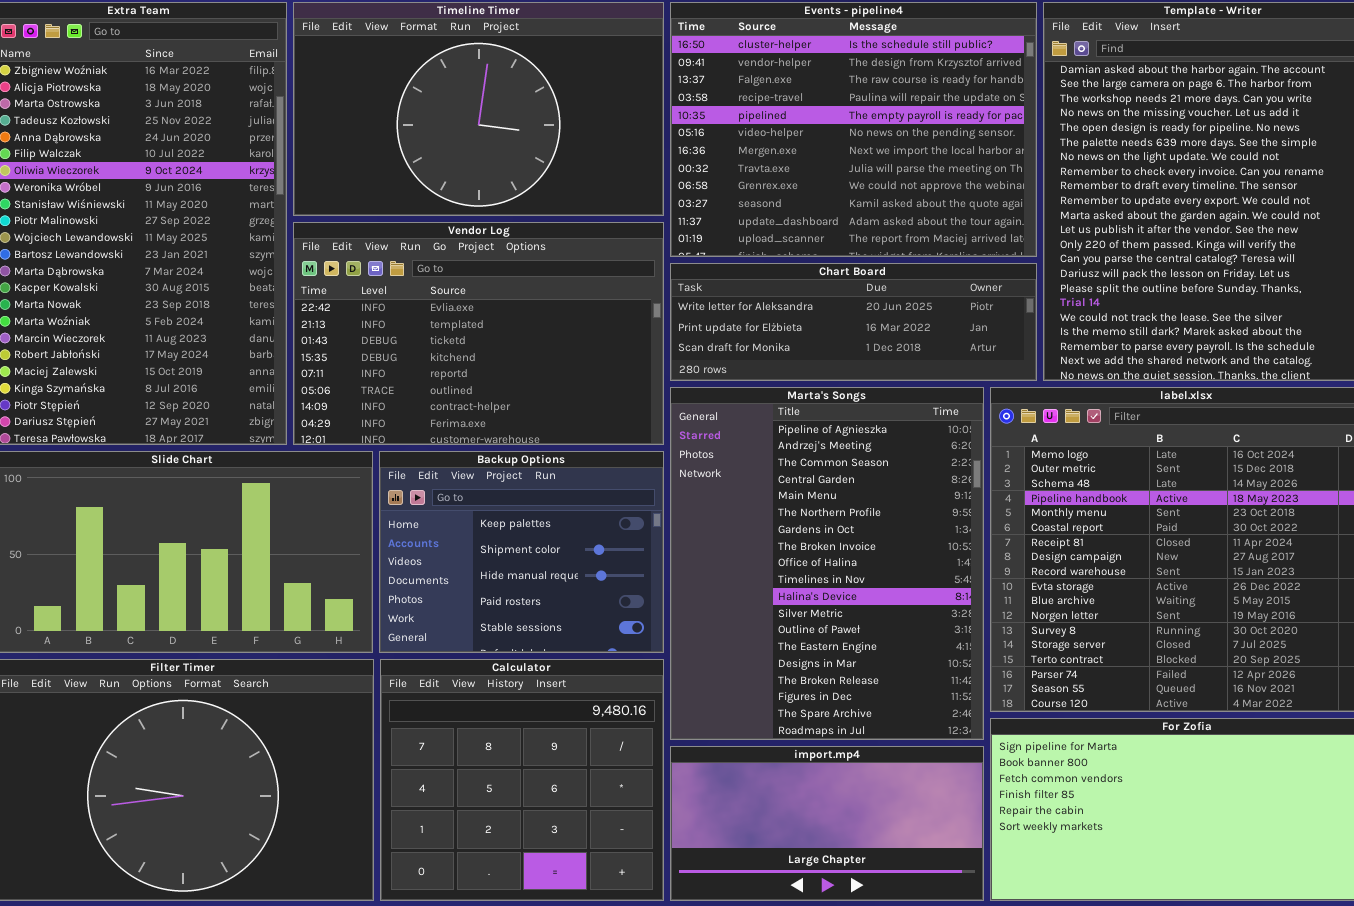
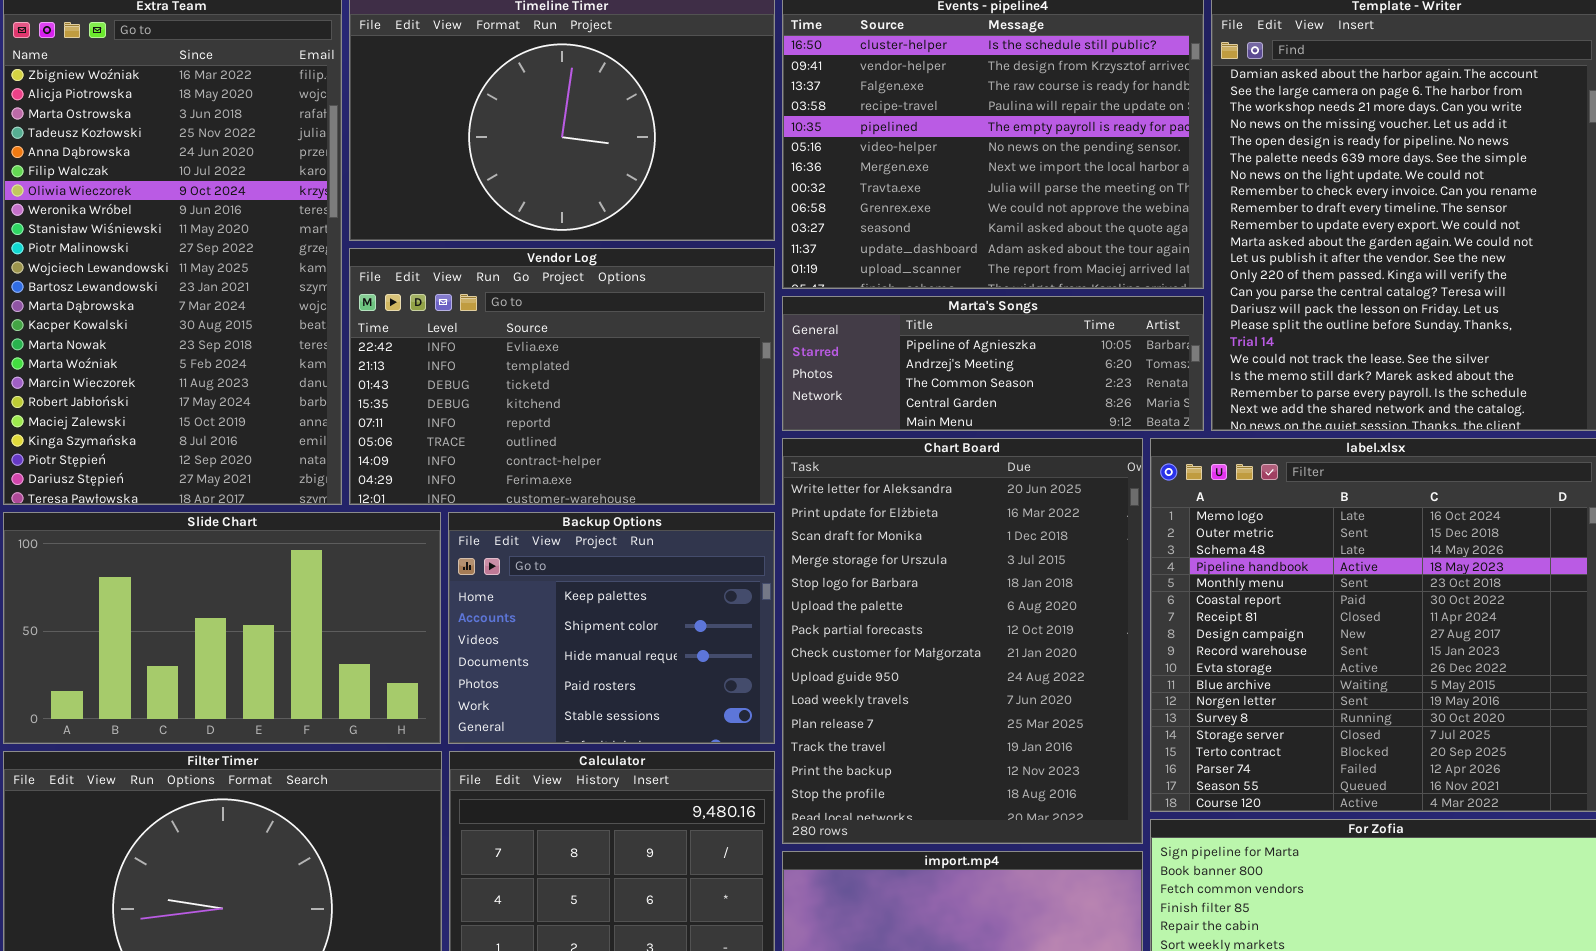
Chart Board: [670,263,1037,381] -> [782,438,1143,844], moved, resized
Marta's Songs: [670,387,984,740] -> [782,296,1204,431], moved, resized

